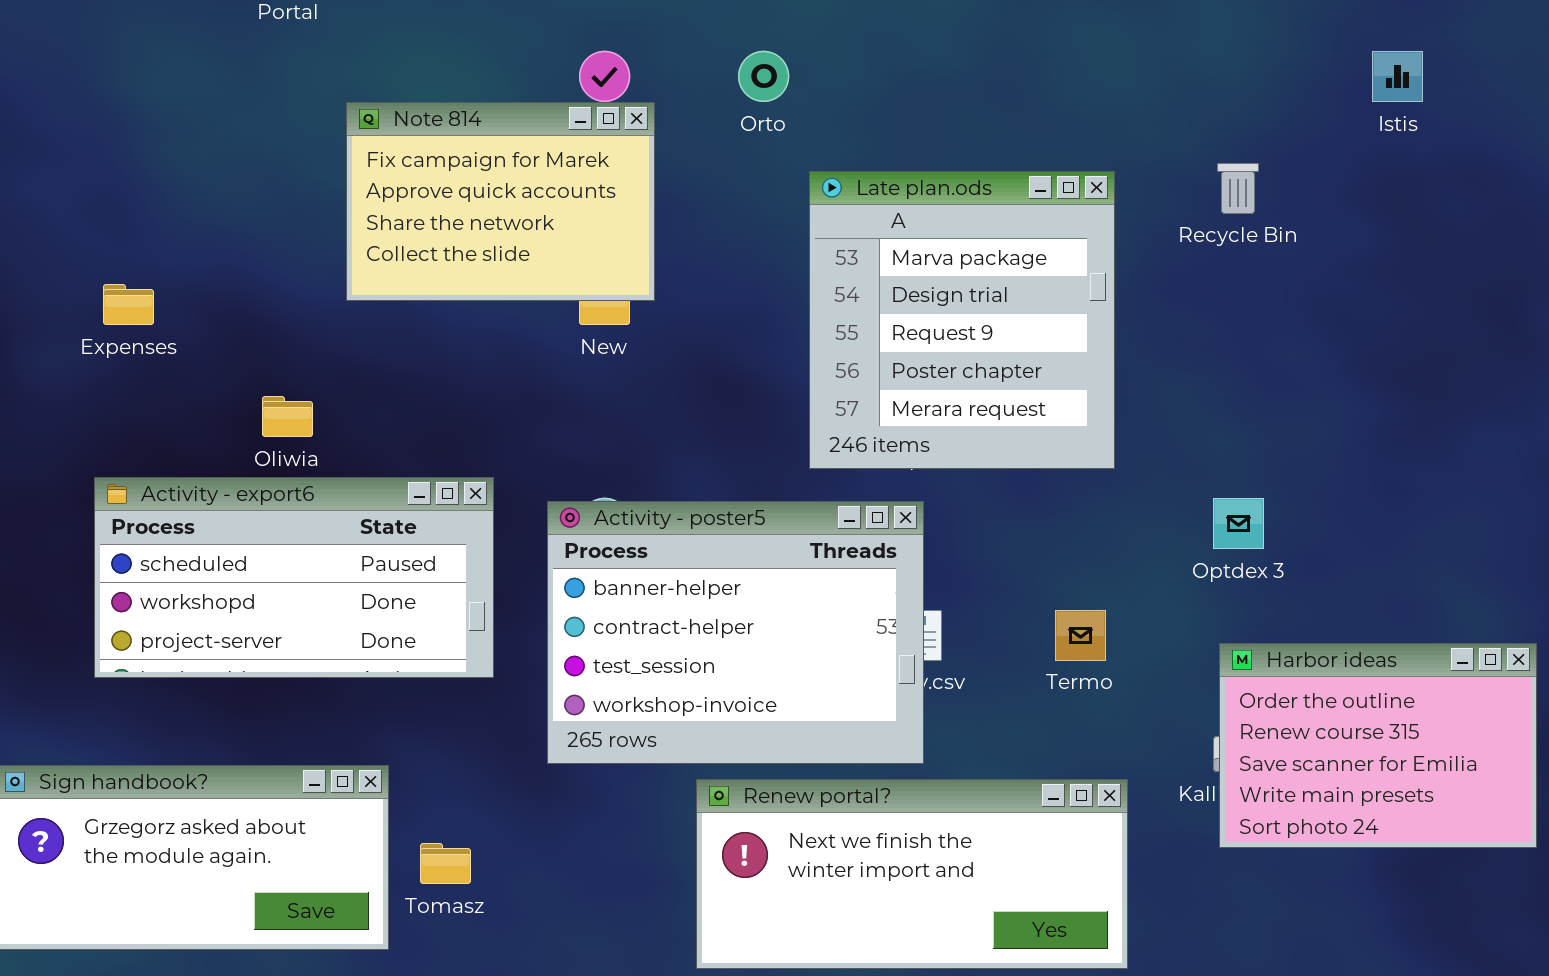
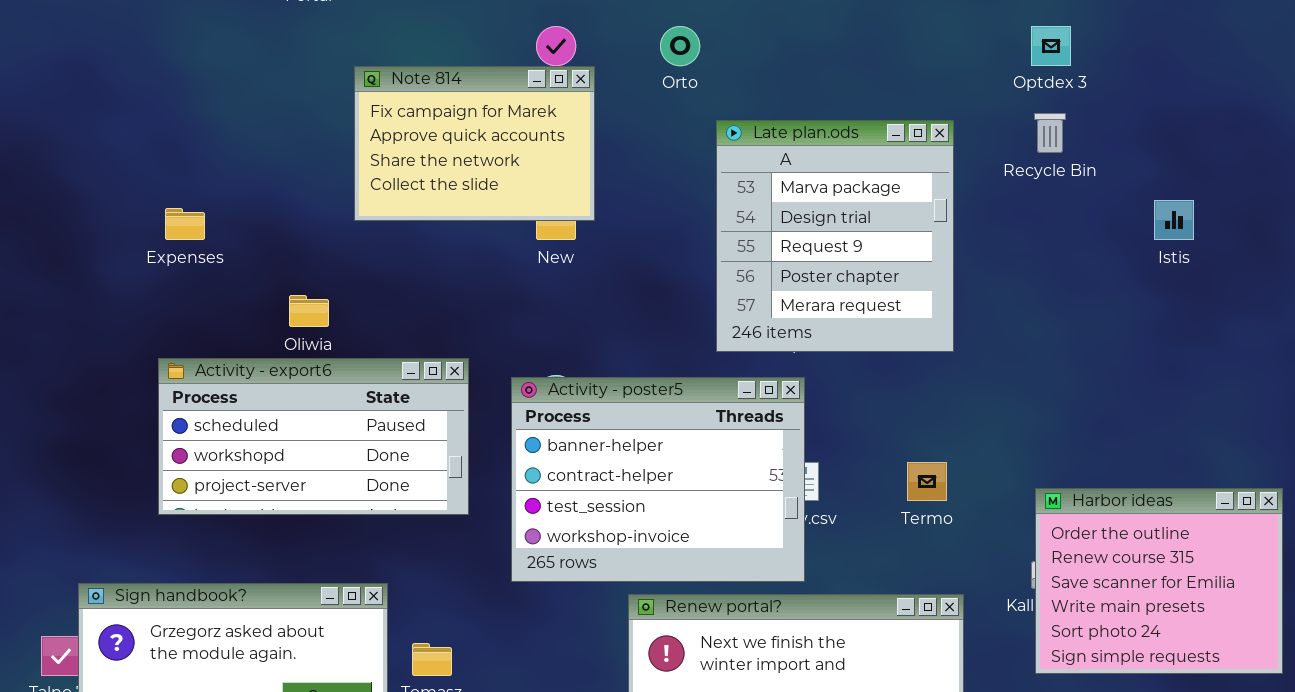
Istis: [1372,51,1423,102] -> [1154,200,1194,240], moved
Optdex 3: [1213,498,1264,549] -> [1031,26,1071,66], moved
Harbor ideas: [1219,643,1537,848] -> [1035,488,1283,674], resized

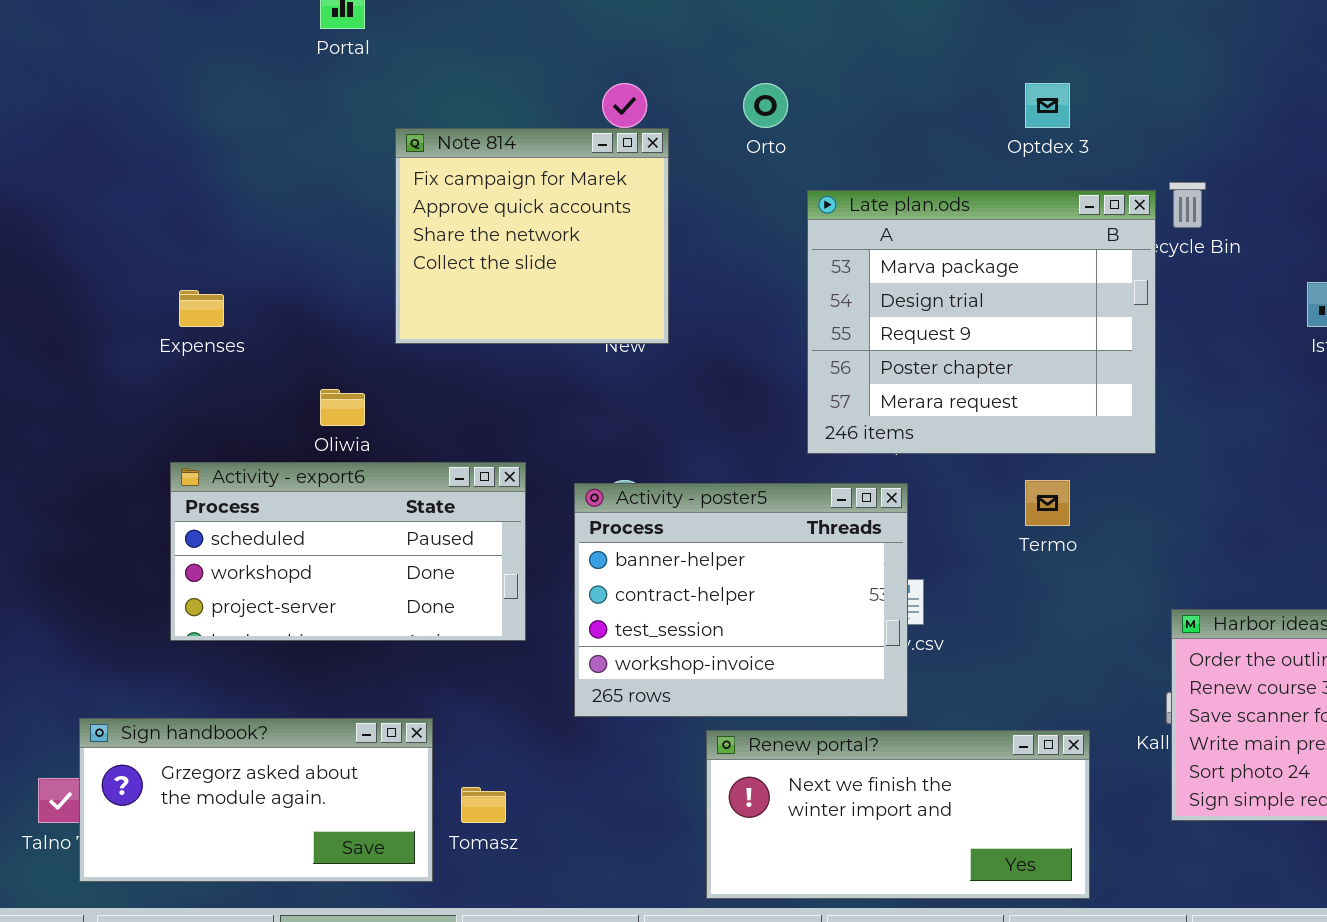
Optdex 3: [1031,26,1071,66] -> [1025,83,1070,128], moved
Note 814: [354,66,595,221] -> [395,128,669,344], resized
Late plan.ods: [716,120,954,352] -> [807,190,1156,454], resized
Termo: [907,462,947,501] -> [1025,480,1070,526], moved

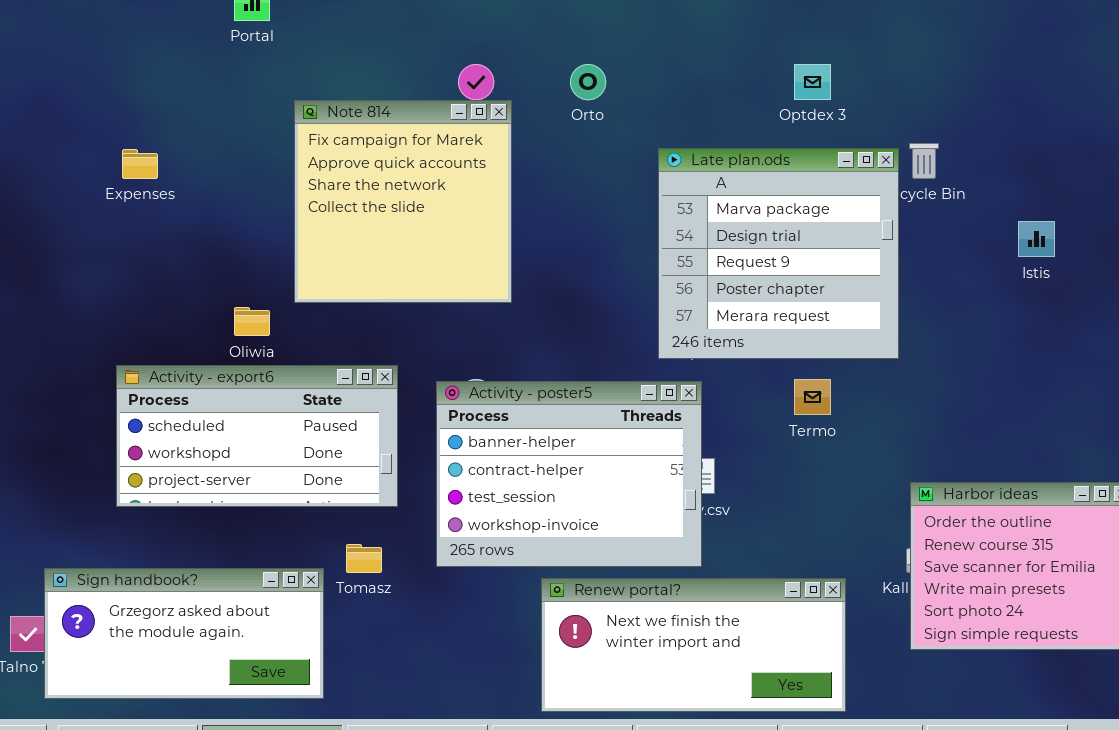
Note 814: [395,128,669,344] -> [294,100,512,303], resized
Late plan.ods: [807,190,1156,454] -> [658,148,899,359], resized
Expenses: [179,290,224,327] -> [122,149,158,179], moved
Tomasz: [461,787,506,823] -> [346,544,382,573], moved

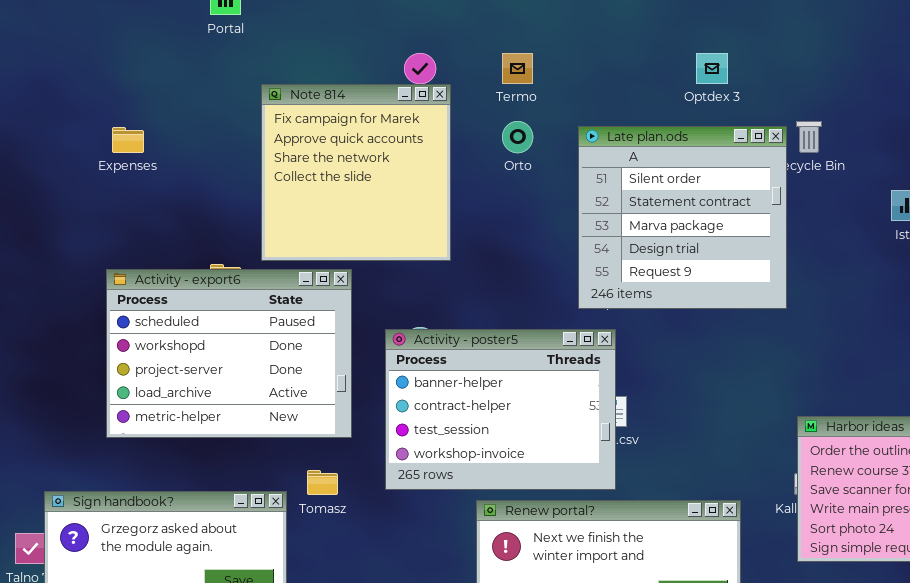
Orto: [570,64,606,100] -> [502,121,533,153], moved
Late plan.ods: [658,148,899,359] -> [578,126,787,309], scrolled up 2 rows
Activity - export6: [116,365,398,507] -> [106,269,352,438], resized
Termo: [794,379,831,415] -> [502,53,533,84], moved

